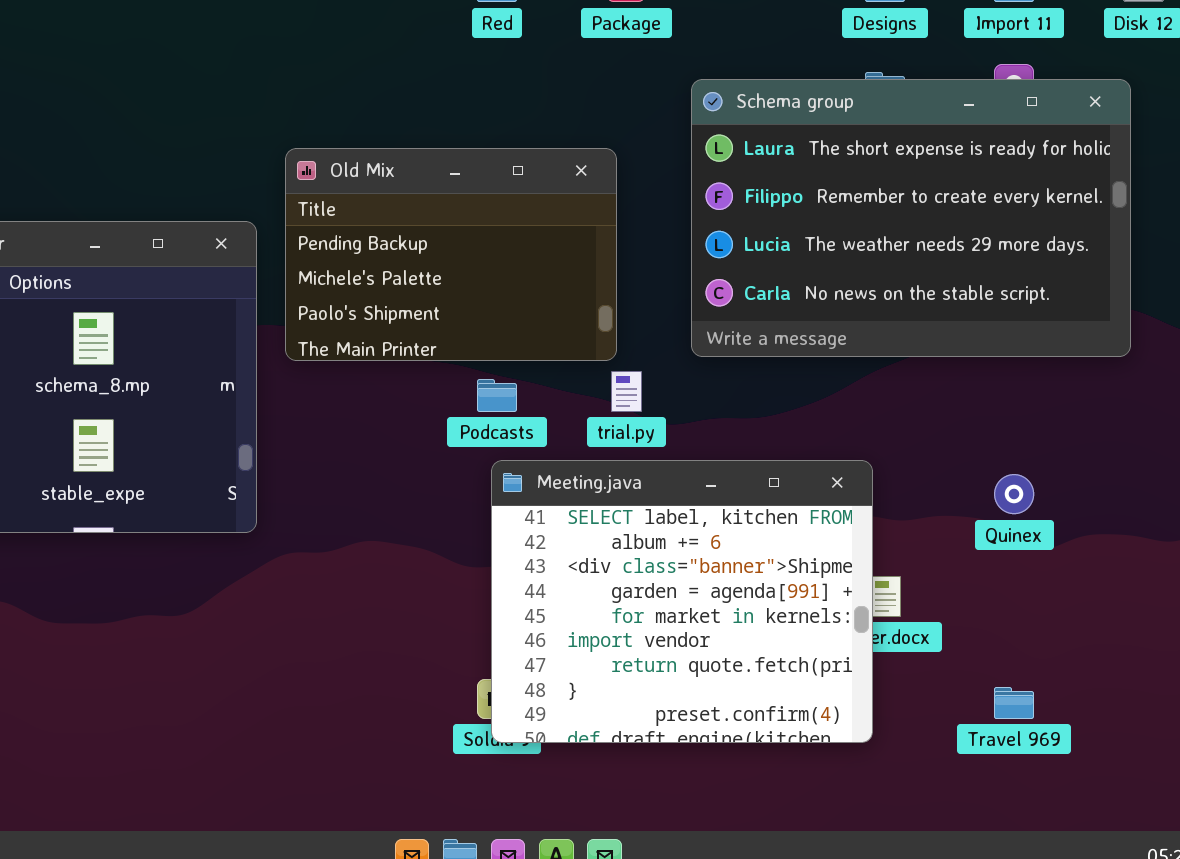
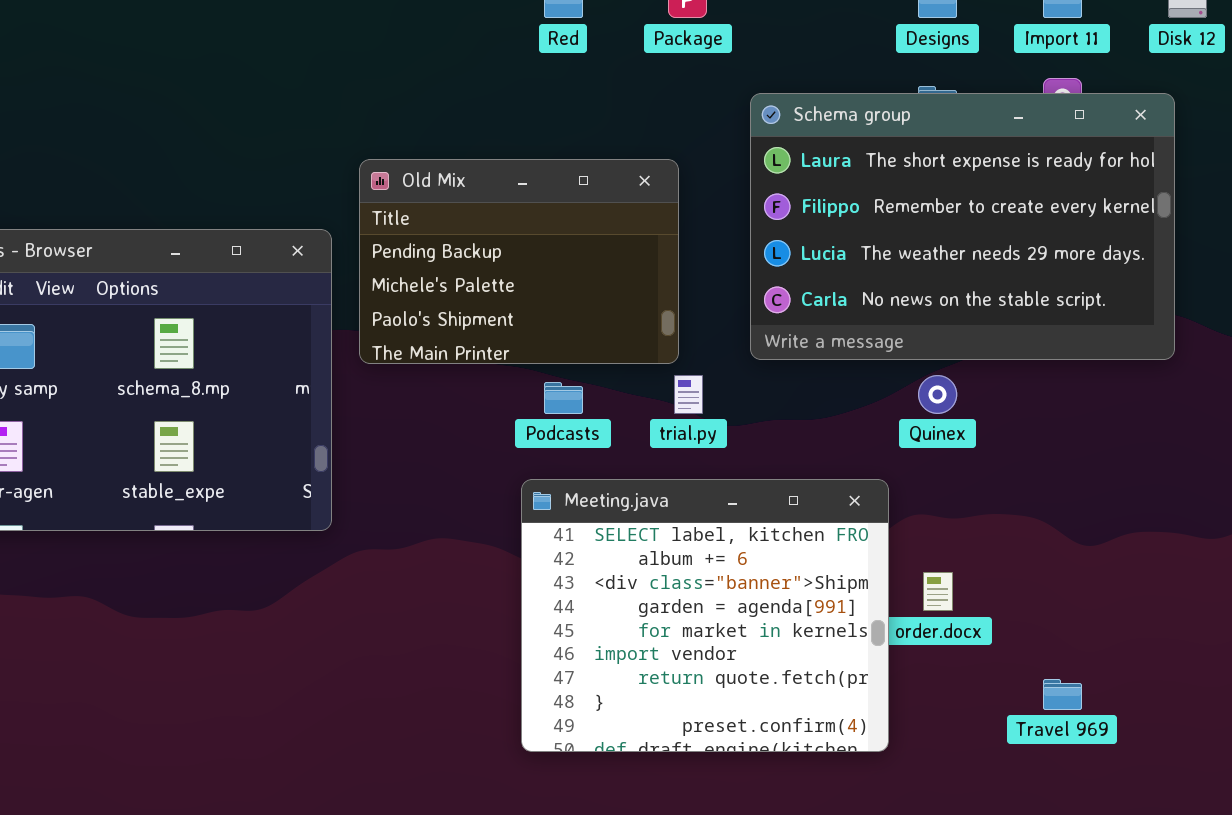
Meeting.java: [491,460,873,743] -> [521,479,889,752], moved
Quinex: [994,474,1034,514] -> [918,375,957,414], moved

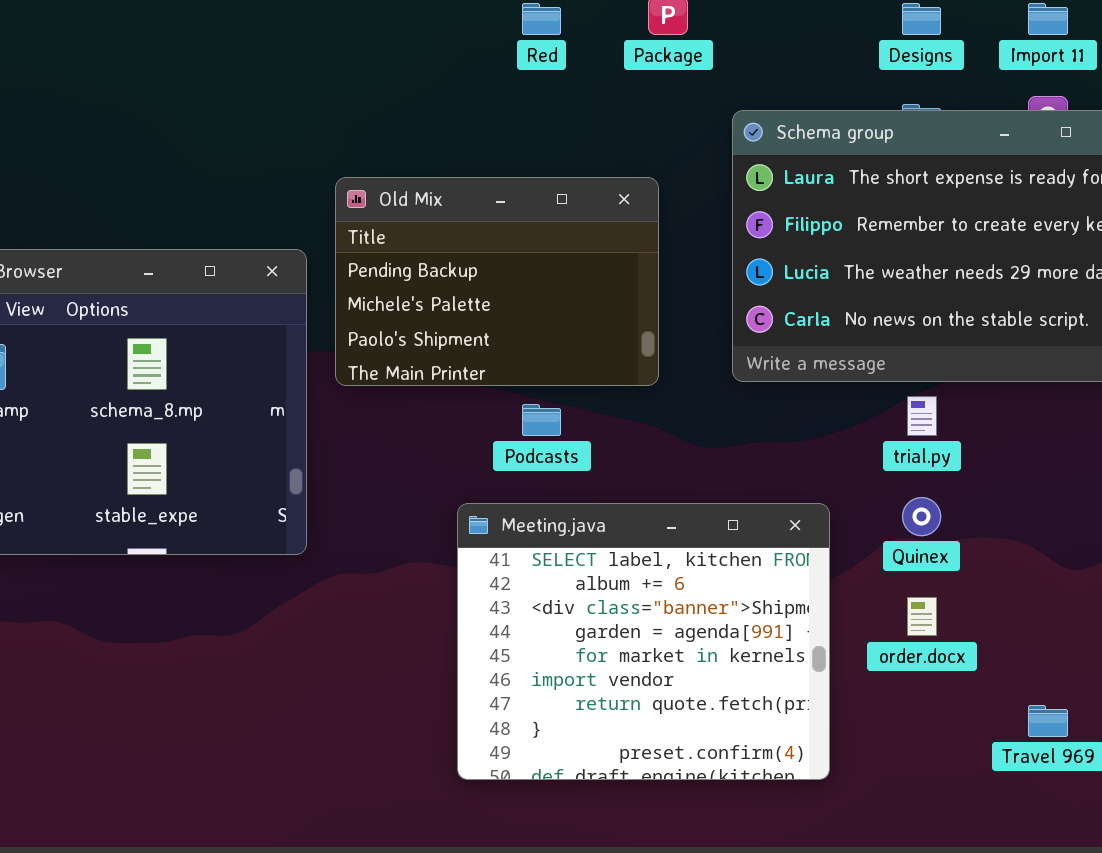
trial.py: [674,375,703,414] -> [907,396,937,436], moved
Quinex: [918,375,957,414] -> [902,497,941,536], moved
Meeting.java: [521,479,889,752] -> [457,503,830,780], moved

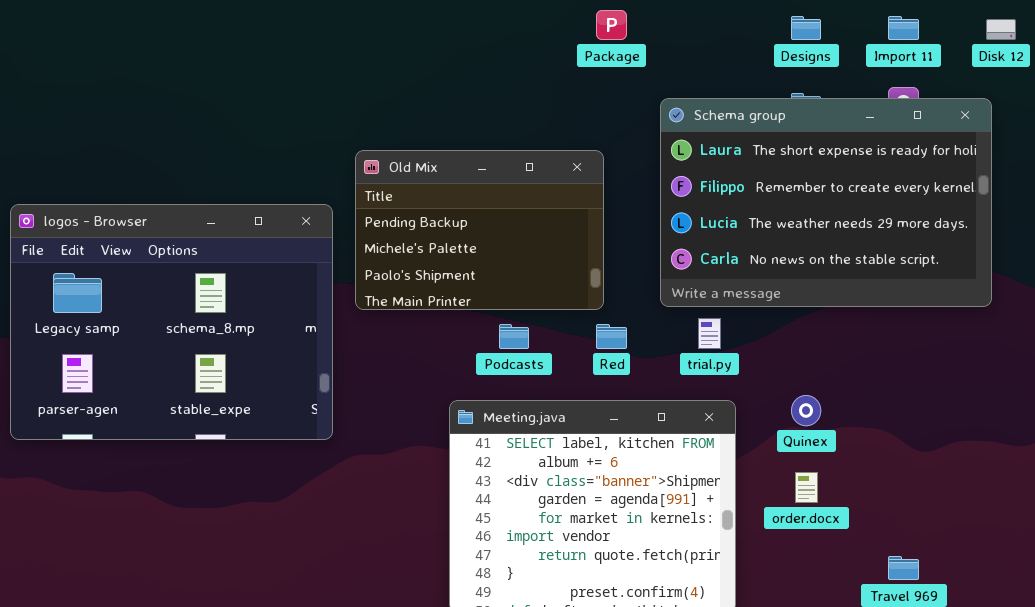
Red: [522,3,561,35] -> [596,324,627,349], moved
trial.py: [907,396,937,436] -> [698,318,721,349], moved

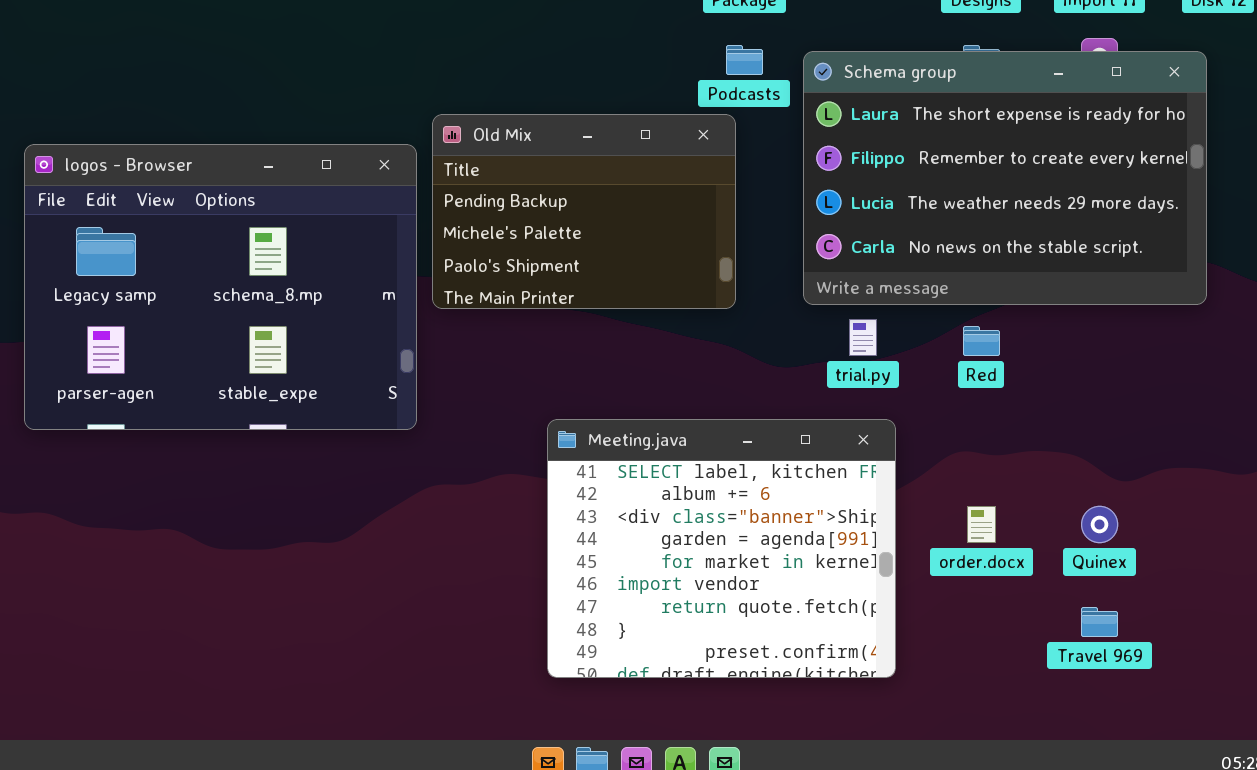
logos - Browser: [10,204,333,440] -> [24,144,417,430], moved
Podcasts: [499,324,529,349] -> [726,45,763,75], moved
Red: [596,324,627,349] -> [963,326,1000,356], moved
Quinex: [791,395,821,426] -> [1081,506,1118,543], moved

